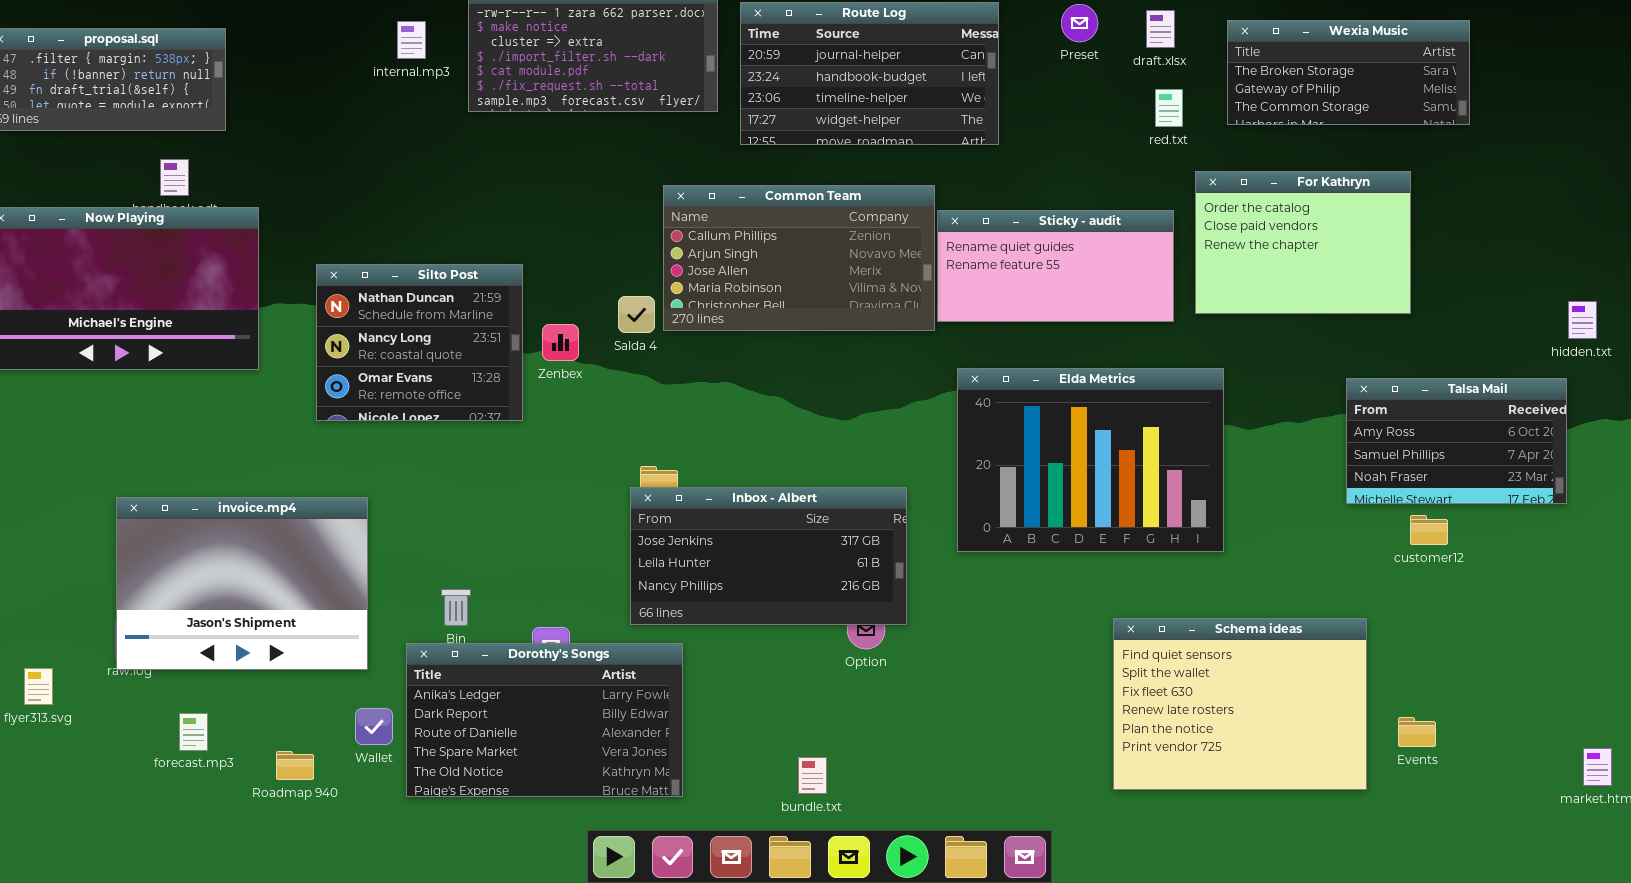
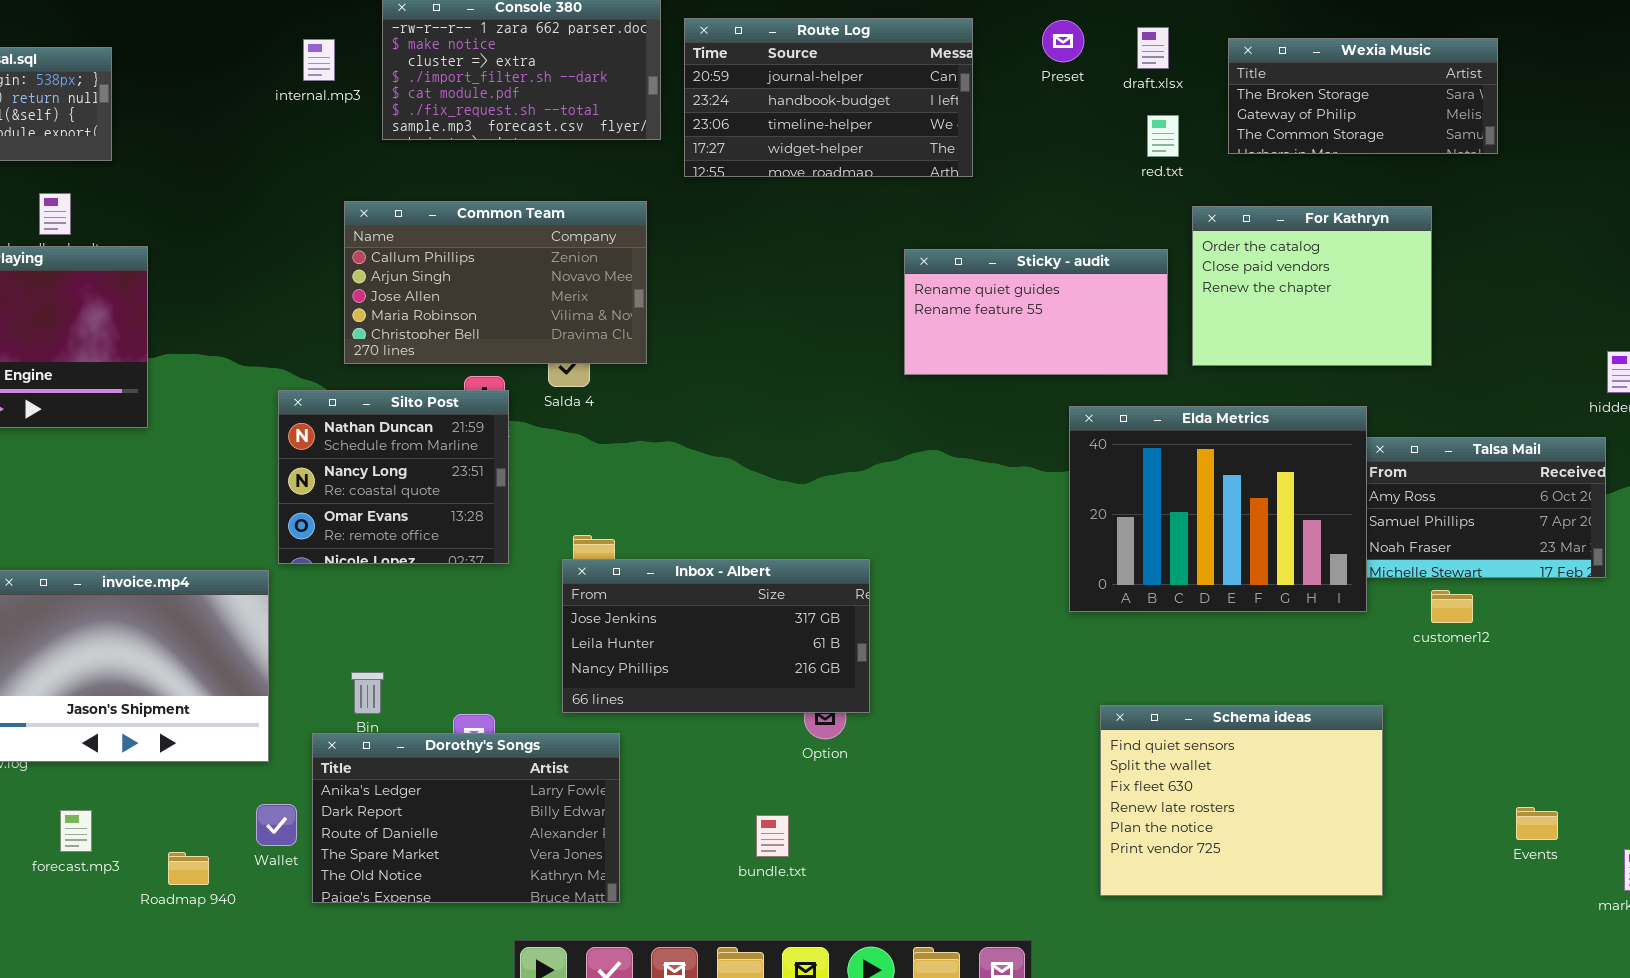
Common Team: [663,185,935,331] -> [344,201,647,364], moved
Silto Post: [316,264,523,421] -> [278,390,509,564], moved
Elda Metrics: [957,368,1224,552] -> [1069,406,1367,612], moved
Events: [1398,717,1436,747] -> [1516,807,1558,840], moved
bundle.txt: [798,757,827,794] -> [756,815,789,857], moved

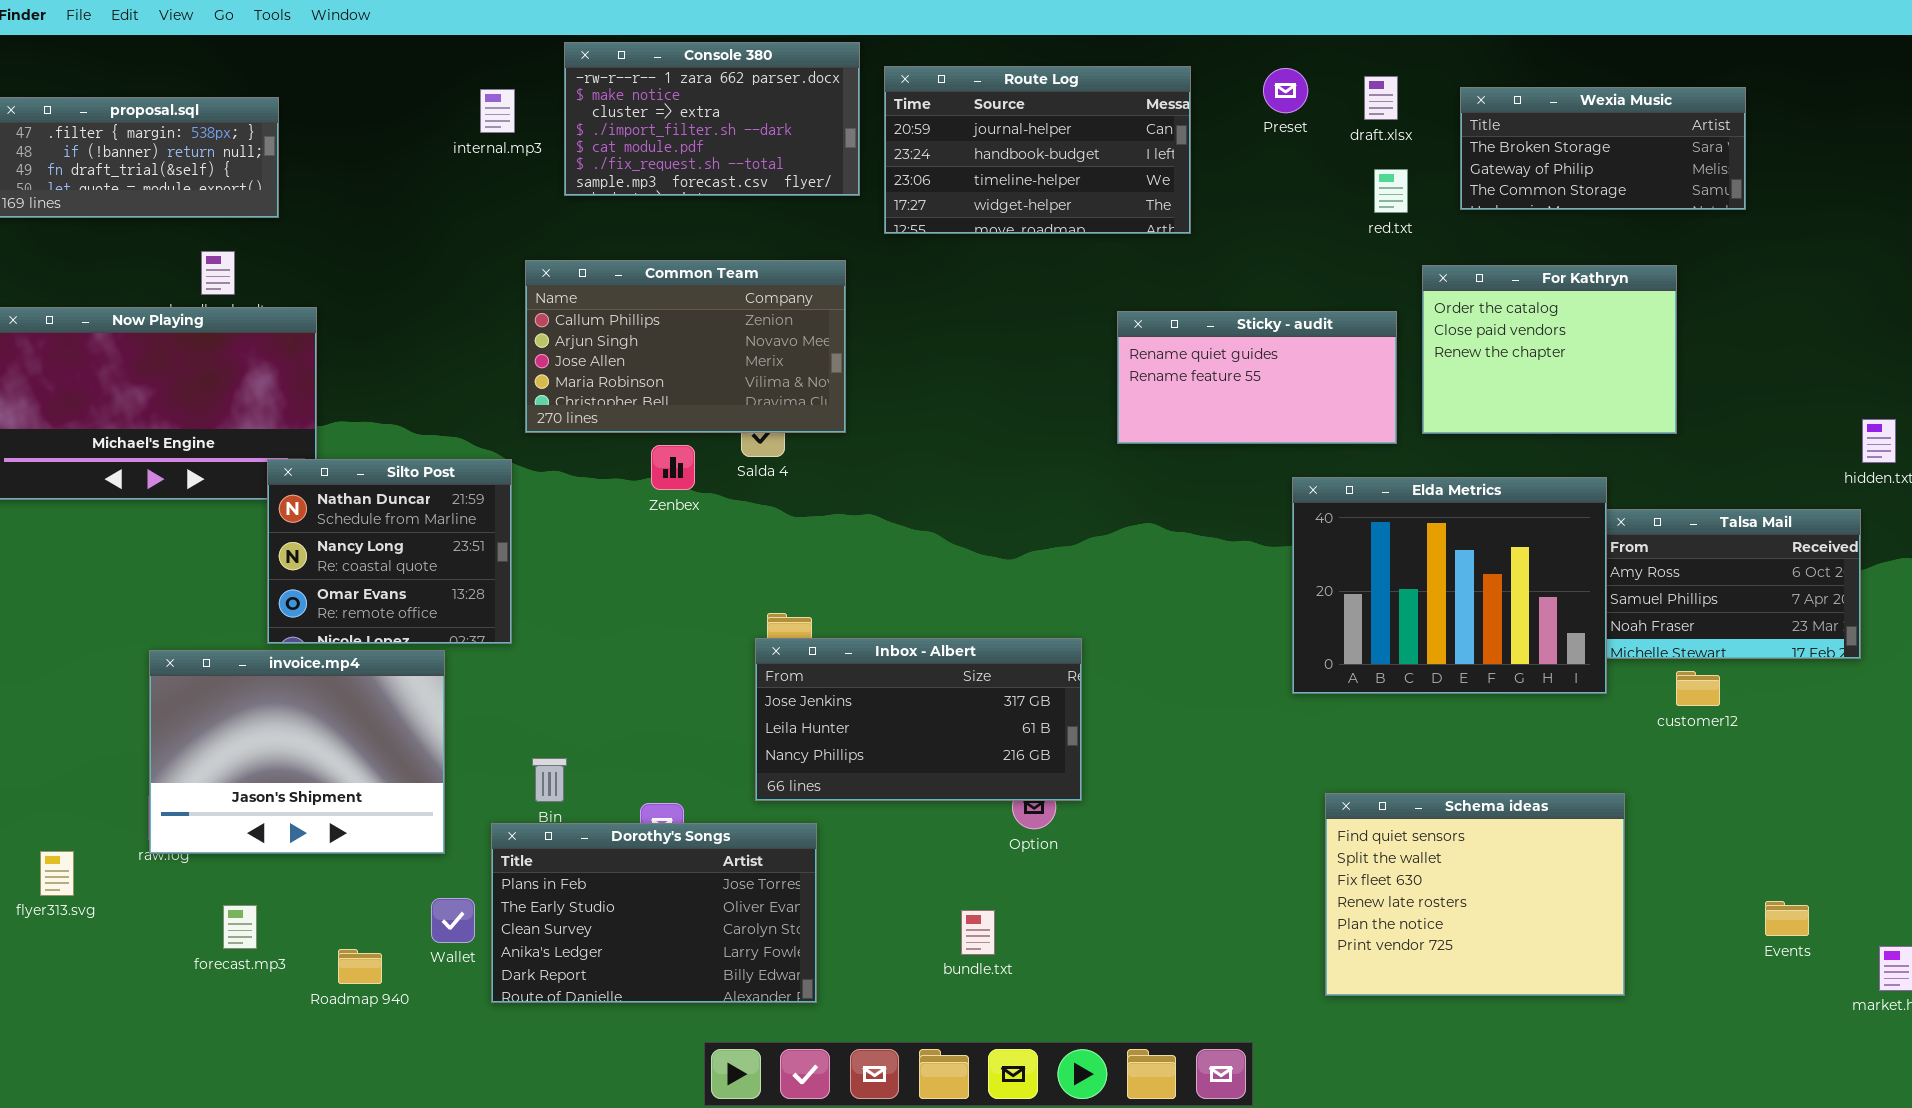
Silto Post: [278,390,509,564] -> [267,459,512,644], moved
Dorothy's Songs: [312,733,620,903] -> [491,823,817,1003], scrolled up 3 rows

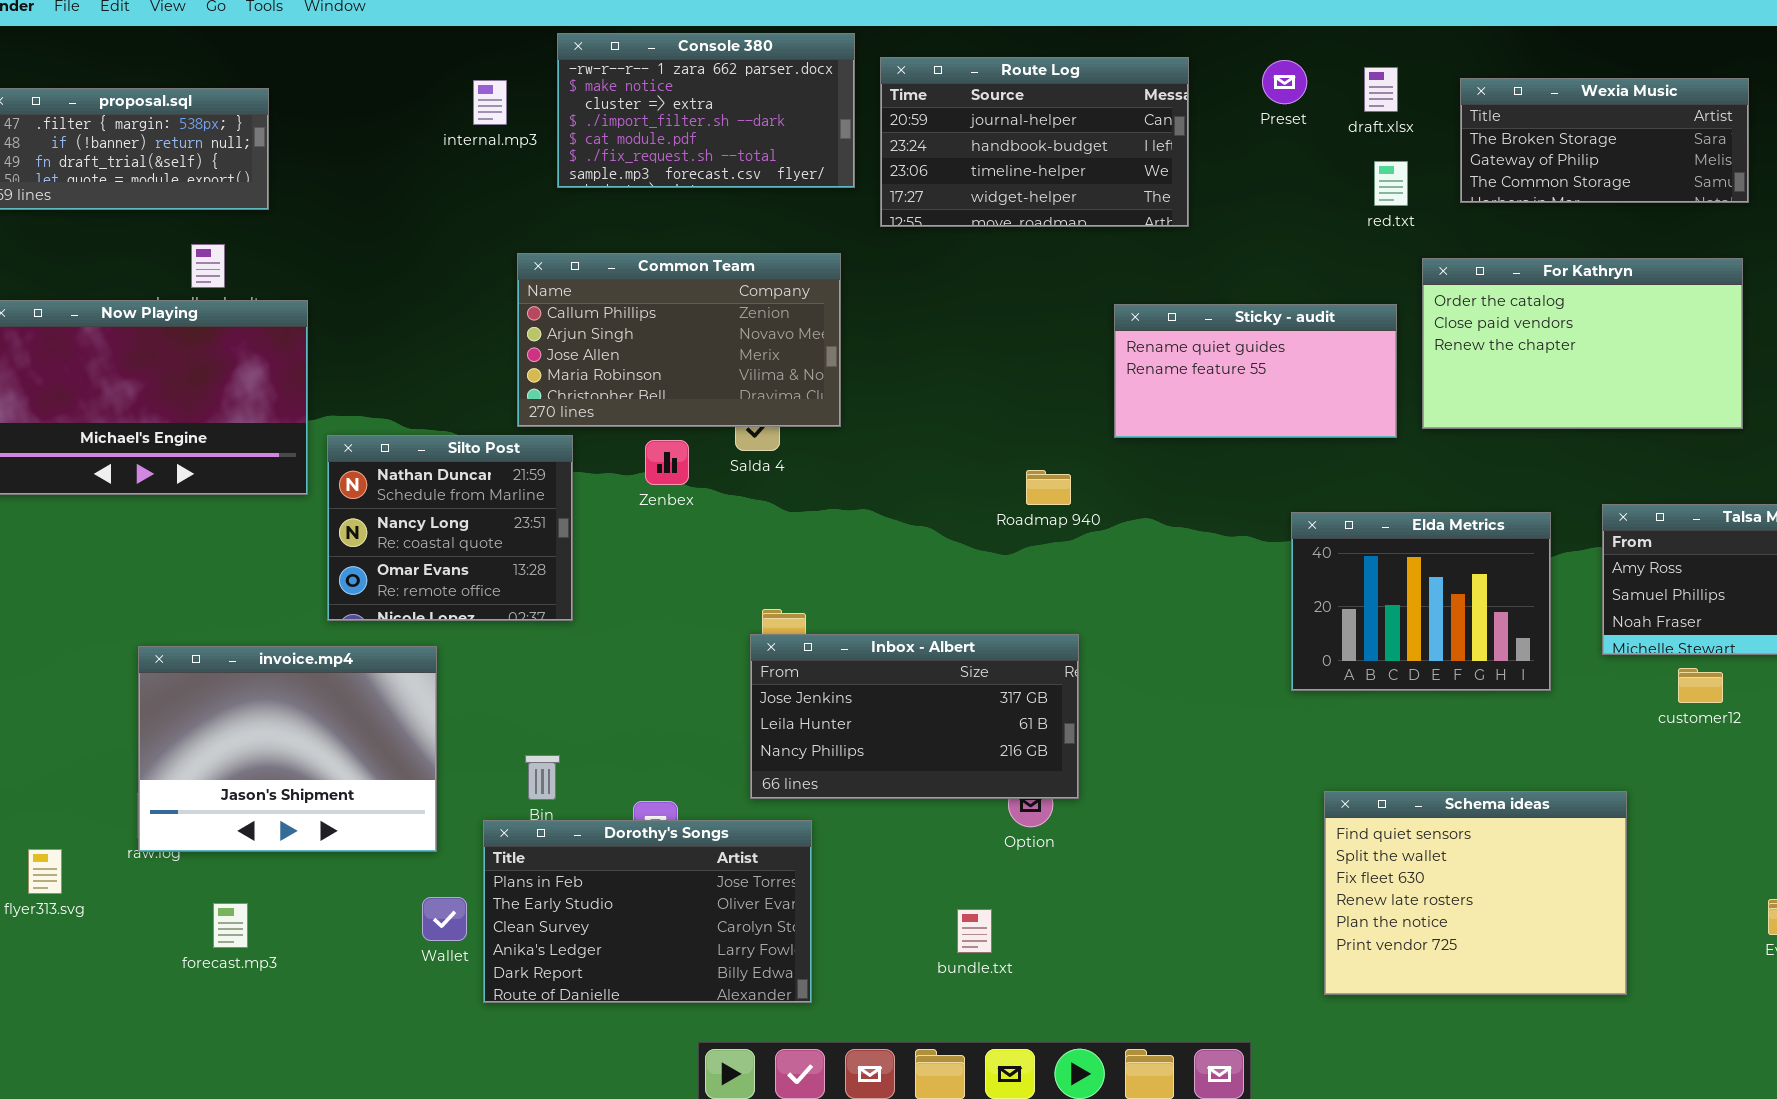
For Kathryn: [1422,265,1677,434] -> [1422,258,1743,429], resized
Silto Post: [267,459,512,644] -> [327,435,573,621], moved
Elda Metrics: [1292,477,1607,694] -> [1291,512,1551,691], resized
Roadmap 940: [338,949,382,984] -> [1026,470,1071,505], moved

